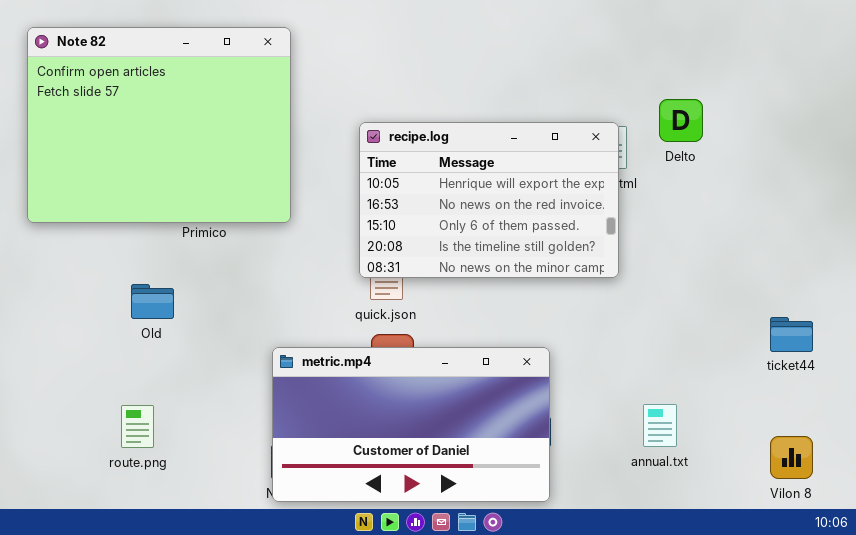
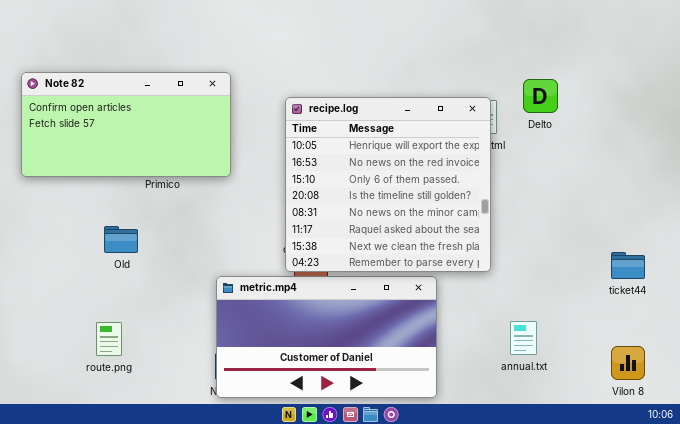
Note 82: [27,27,291,223] -> [21,72,231,177], resized
recipe.log: [359,122,619,278] -> [285,97,491,272], resized

